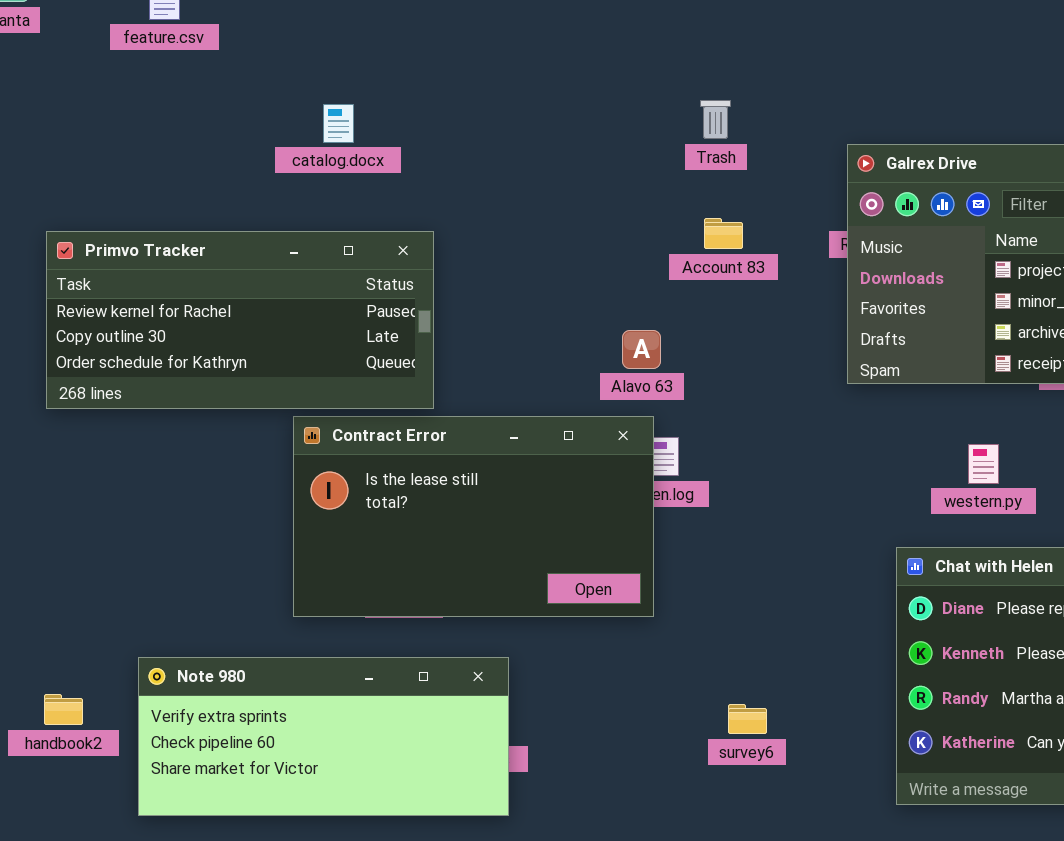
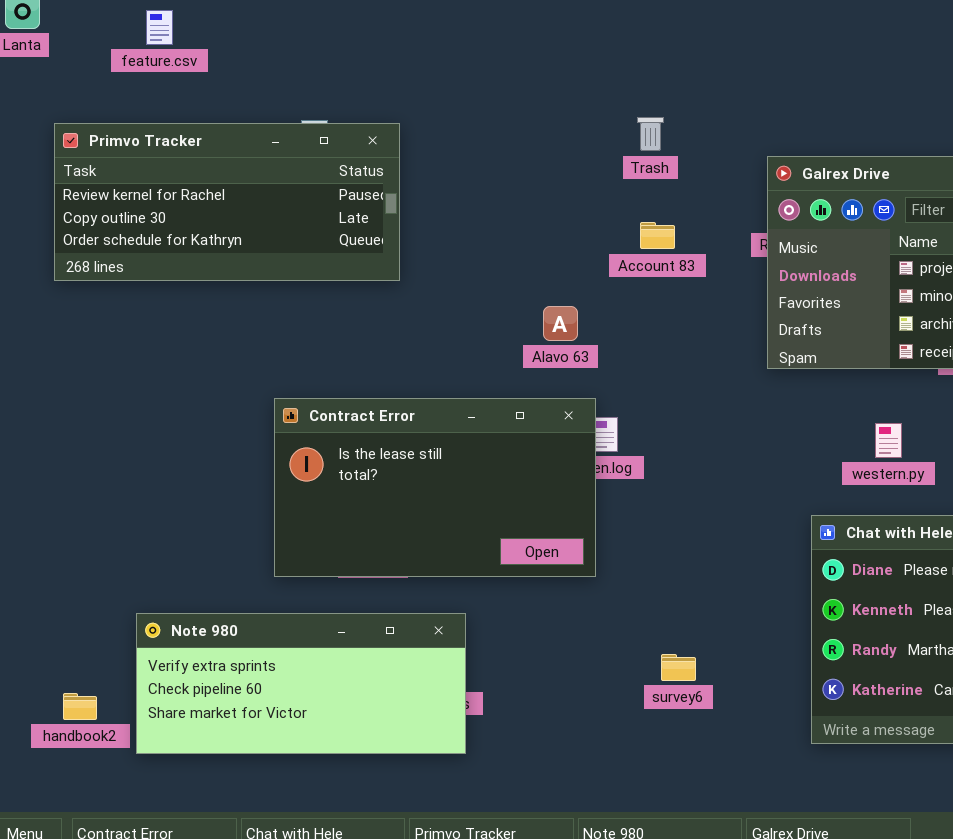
Primvo Tracker: [46,231,434,409] -> [54,123,400,281], moved
Alavo 63: [622,330,661,369] -> [543,306,578,341], moved
handbook2: [44,694,83,725] -> [63,693,97,720], moved

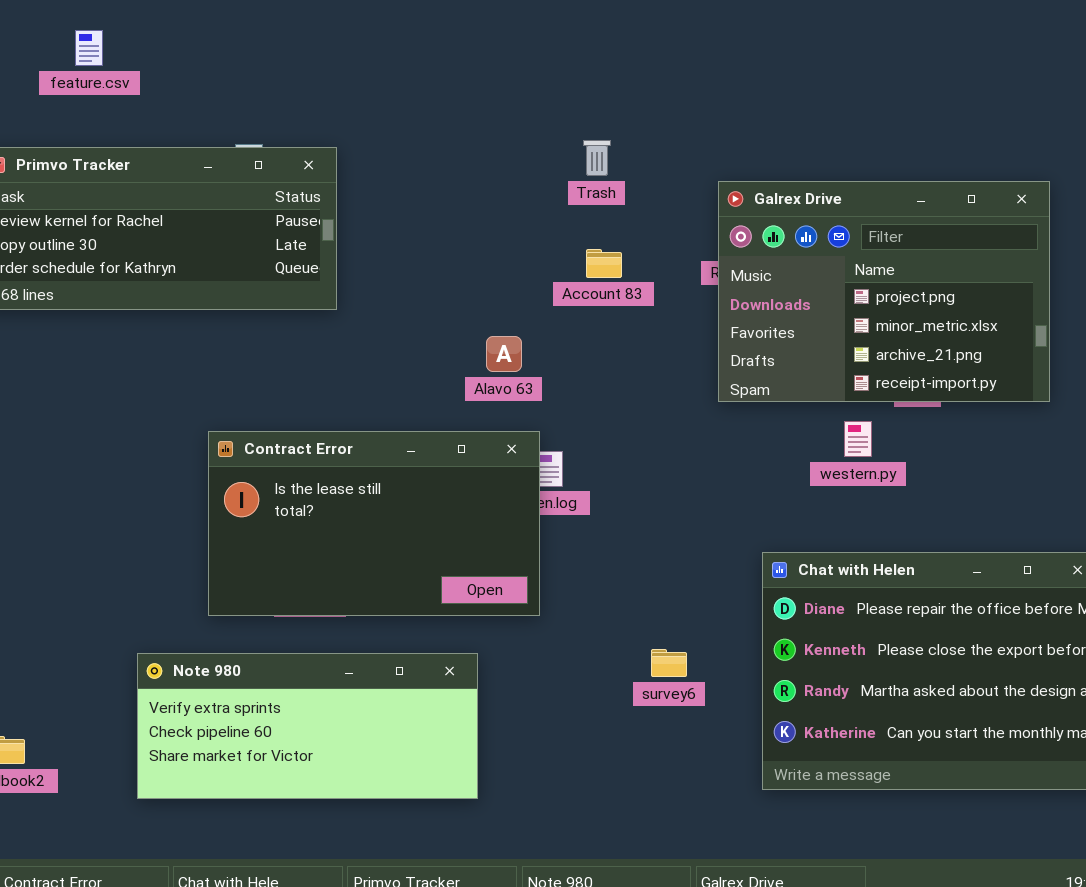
western.py: [875,423,902,458] -> [844,421,872,457], moved
Note 980: [136,613,466,754] -> [137,653,478,799], moved
survey6: [661,654,696,681] -> [651,649,687,677], moved

